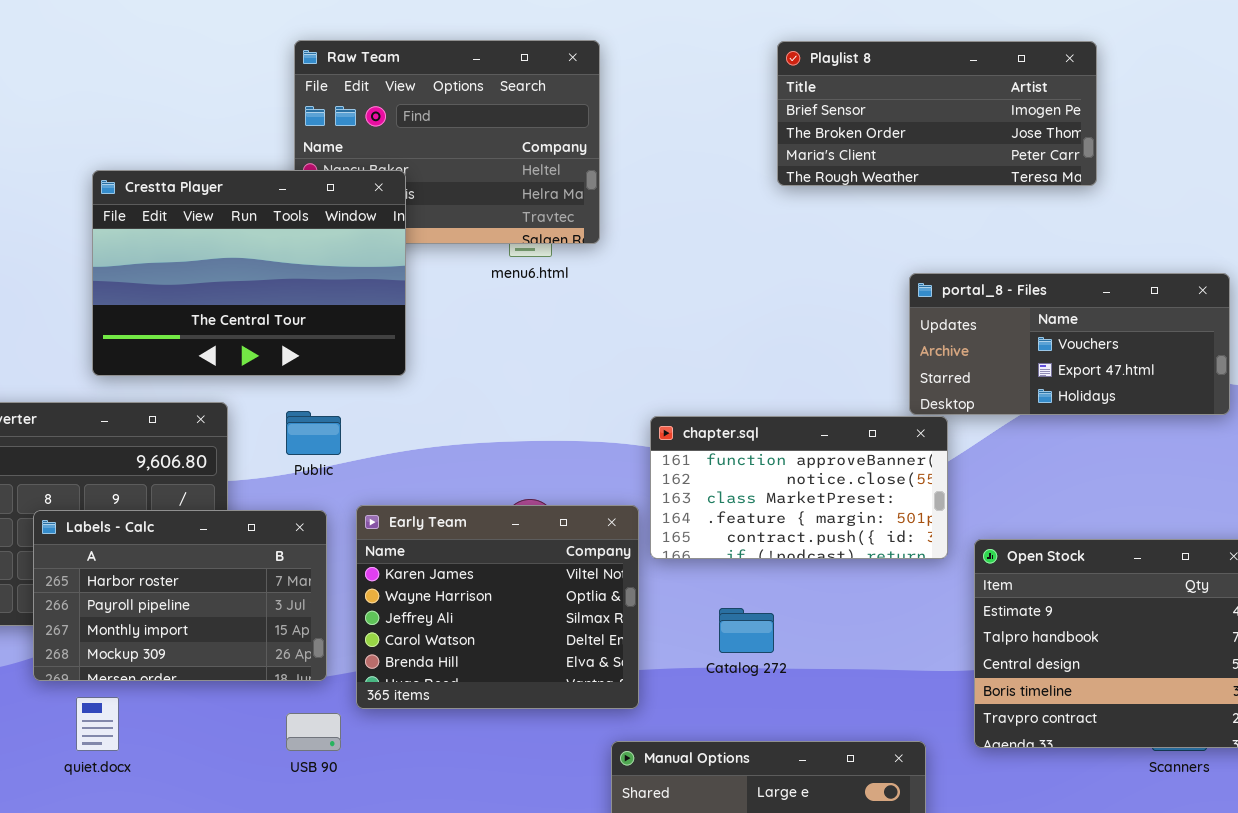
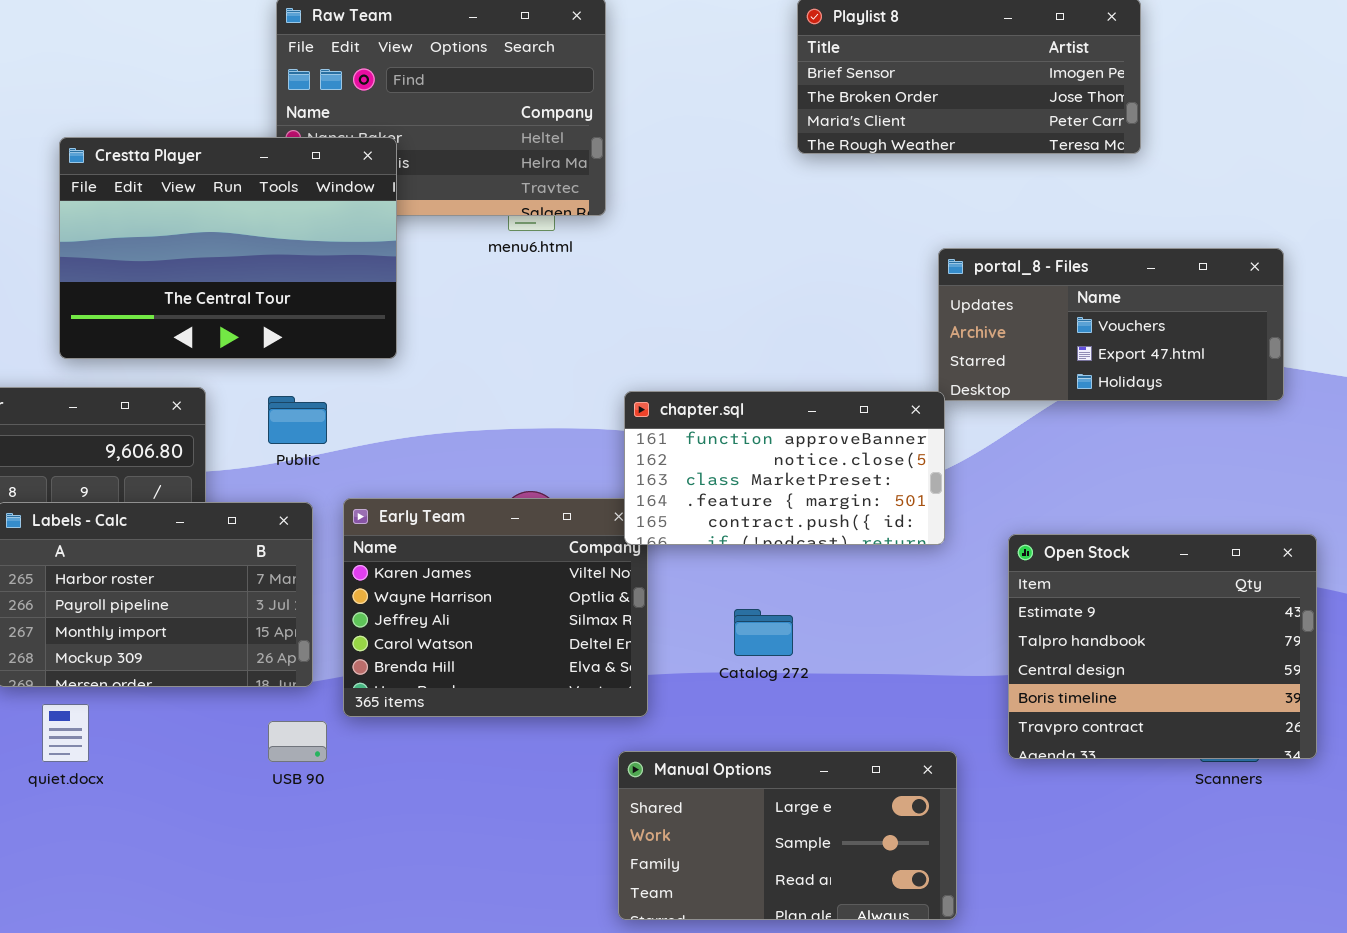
chapter.sql: [650,416,948,559] -> [624,391,945,545], moved

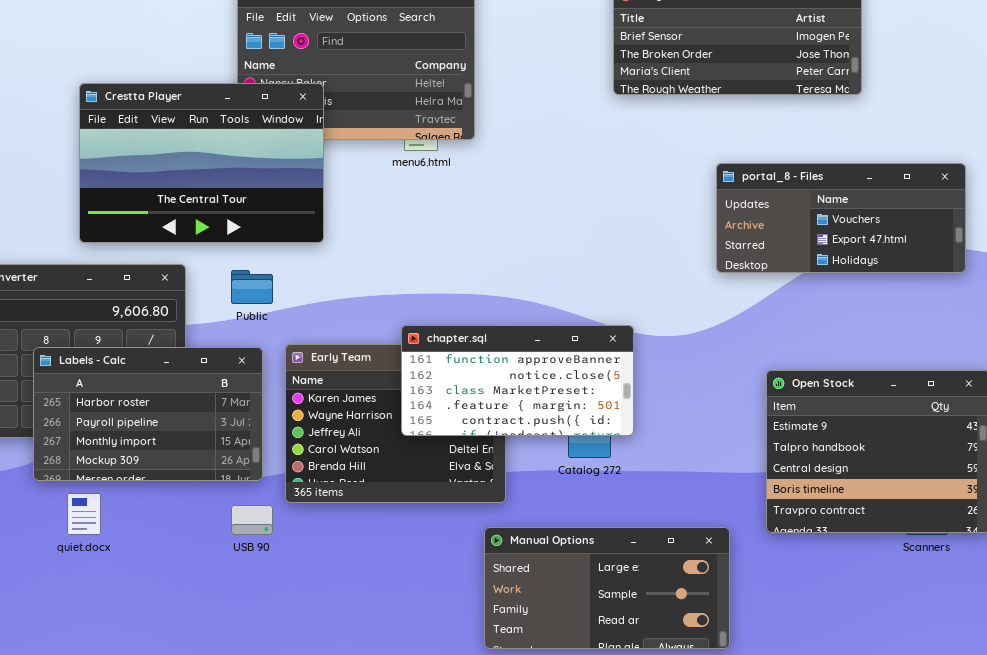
chapter.sql: [624,391,945,545] -> [401,325,634,436], moved

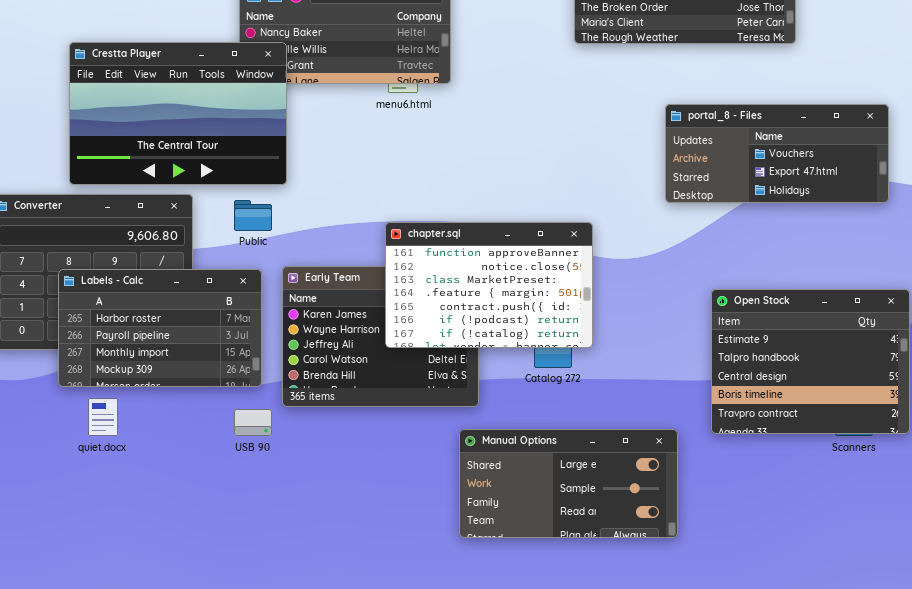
Crestta Player: [79,83,324,243] -> [69,42,287,185], moved
chapter.sql: [401,325,634,436] -> [385,222,593,348], resized

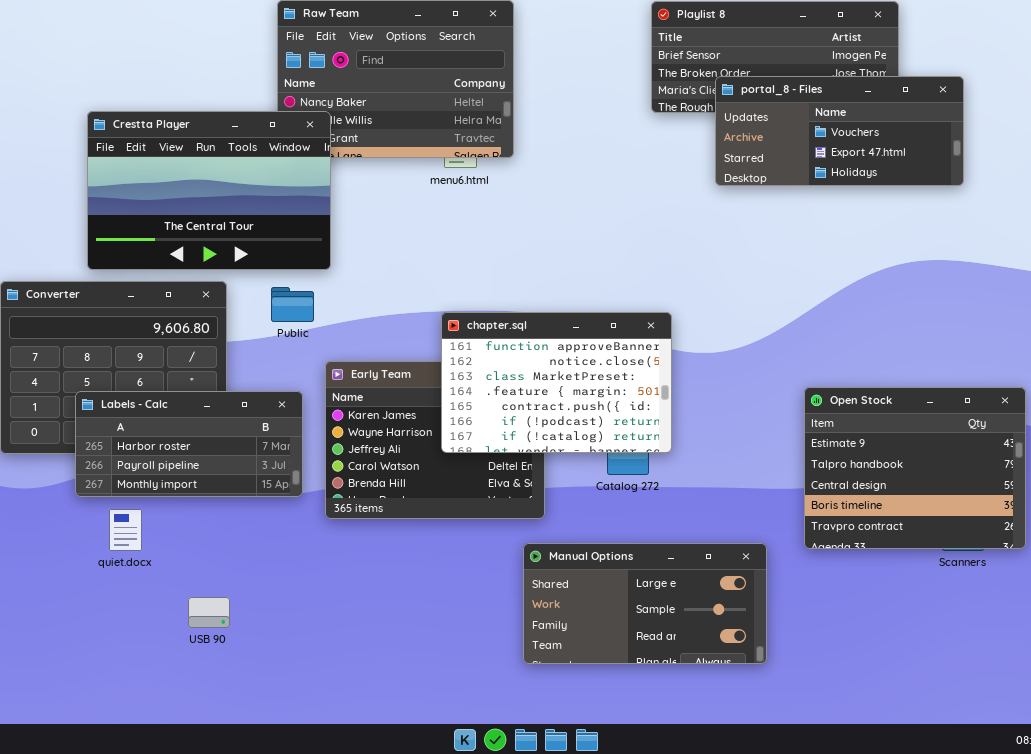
portal_8 - Files: [665,104,889,203] -> [715,76,964,186], moved
Labels - Calc: [58,269,262,387] -> [75,391,303,497], resized
USB 90: [234,409,272,436] -> [188,597,230,628], moved

